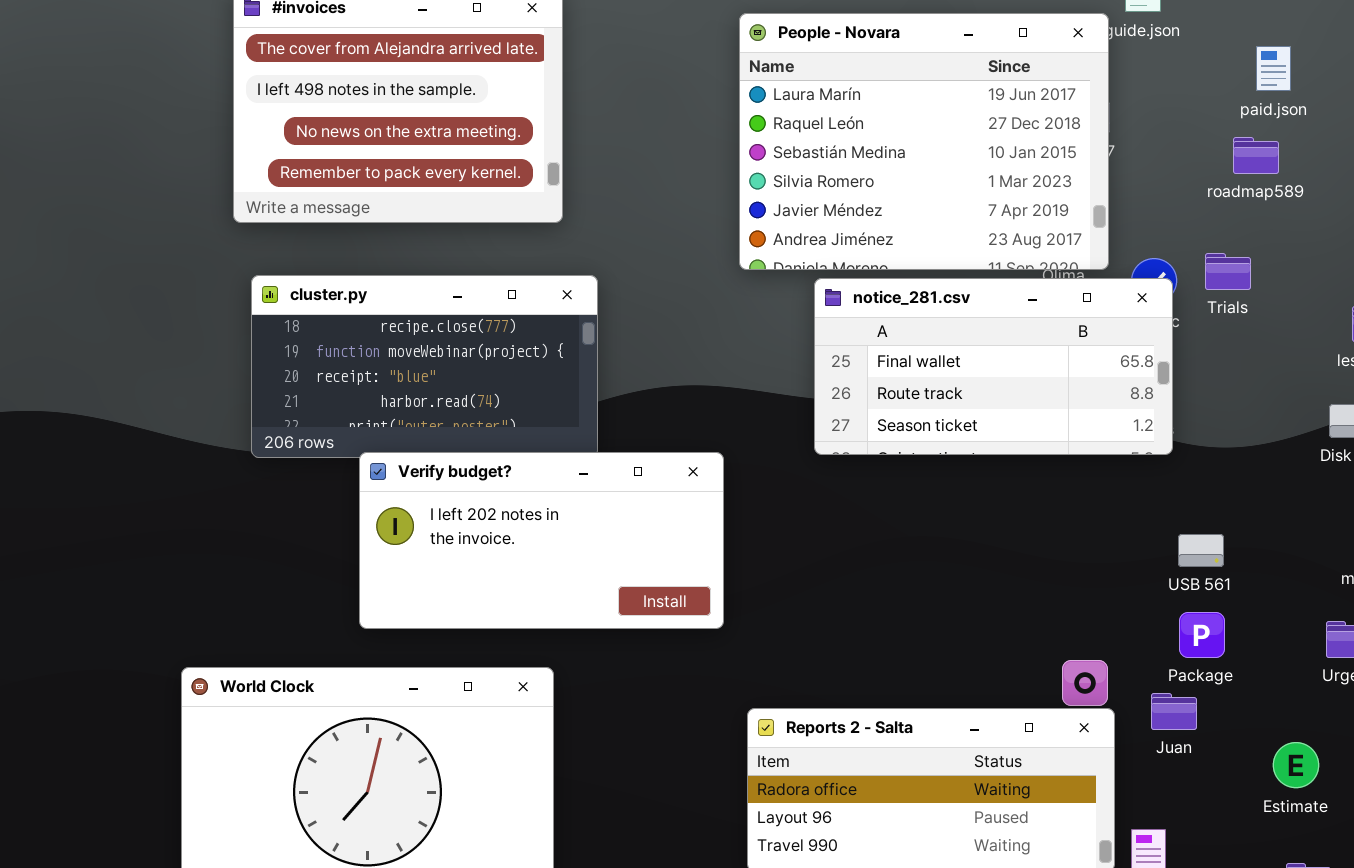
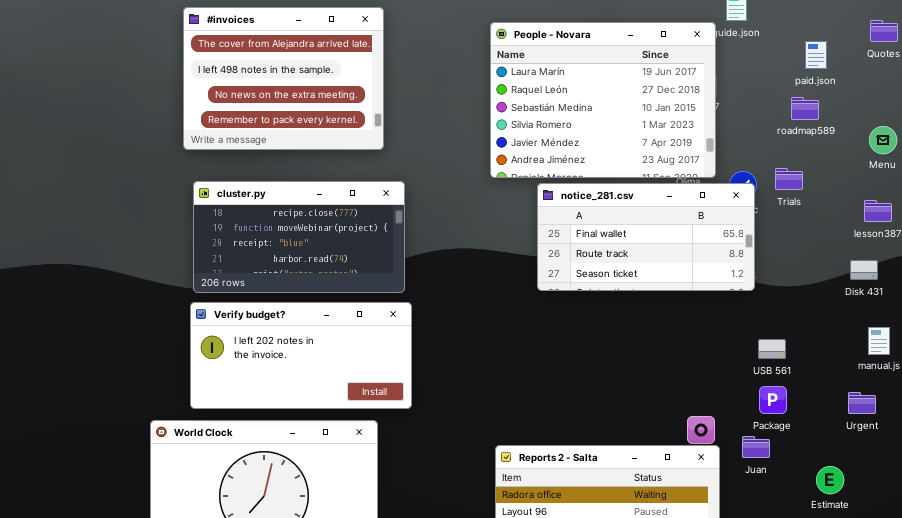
Verify budget?: [359,452,724,629] -> [190,302,412,409], moved

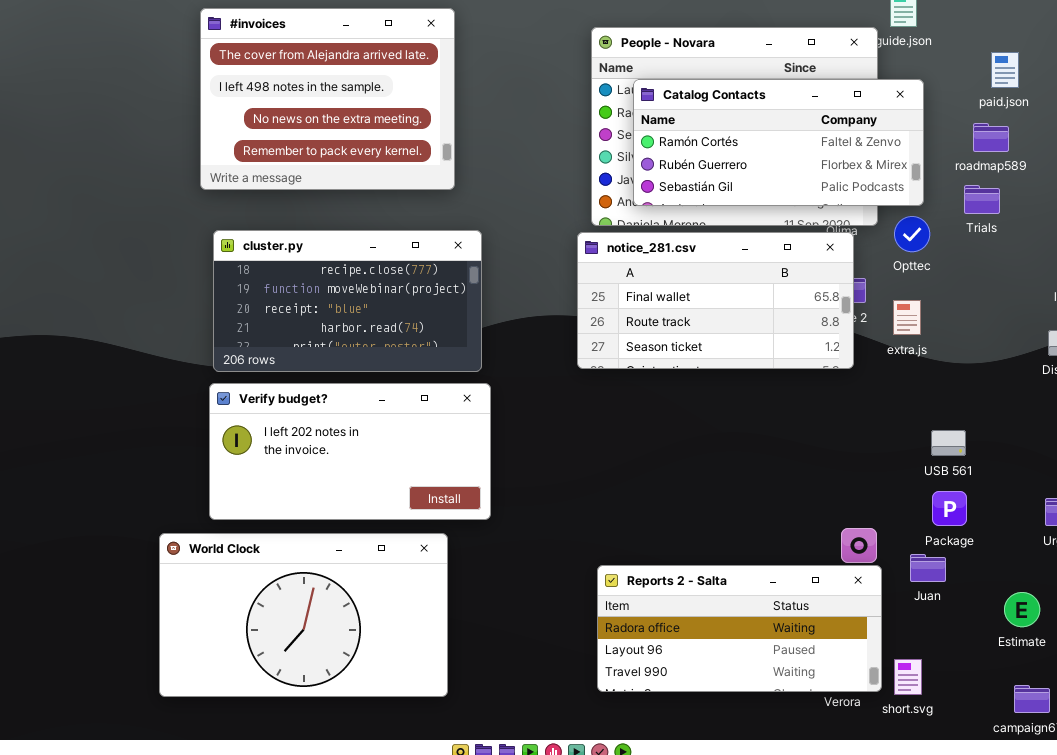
Catalog Contacts: none -> [633,79,924,206], opened
Trials: [775,168,803,190] -> [964,185,1000,214], moved
notice_281.csv: [537,183,755,291] -> [577,232,854,369], moved

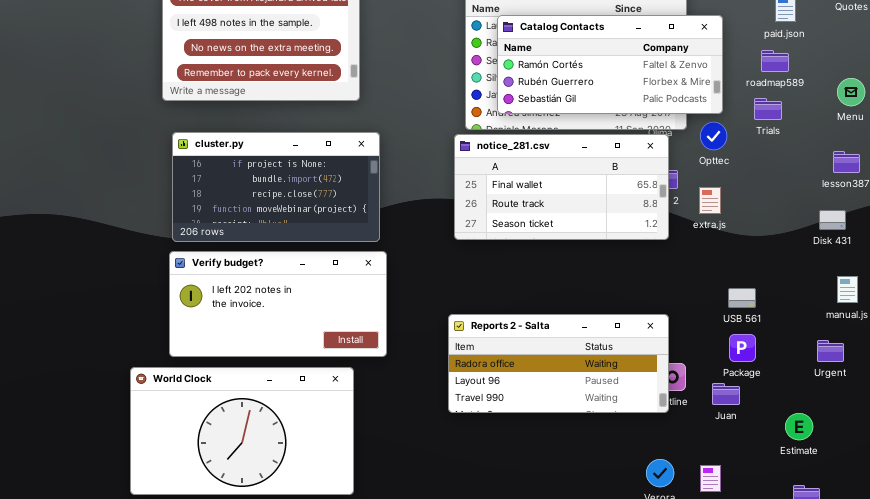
cluster.py: [213,230,482,372] -> [172,132,380,242], scrolled up 2 rows
Reports 2 - Salta: [597,565,882,692] -> [448,314,669,413], moved

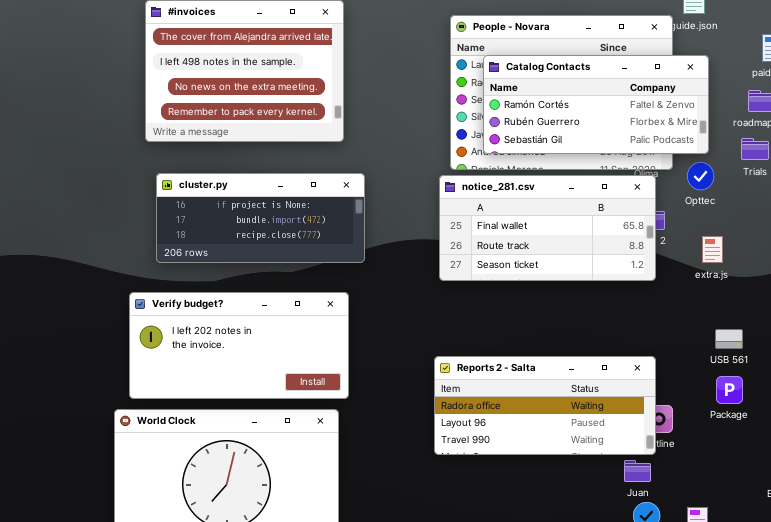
cluster.py: [172,132,380,242] -> [156,173,365,263], resized
extra.js: [699,187,721,214] -> [702,236,723,263], moved
Verify budget?: [169,251,387,357] -> [129,292,349,399], moved
Juan: [712,383,740,405] -> [624,460,651,482], moved

